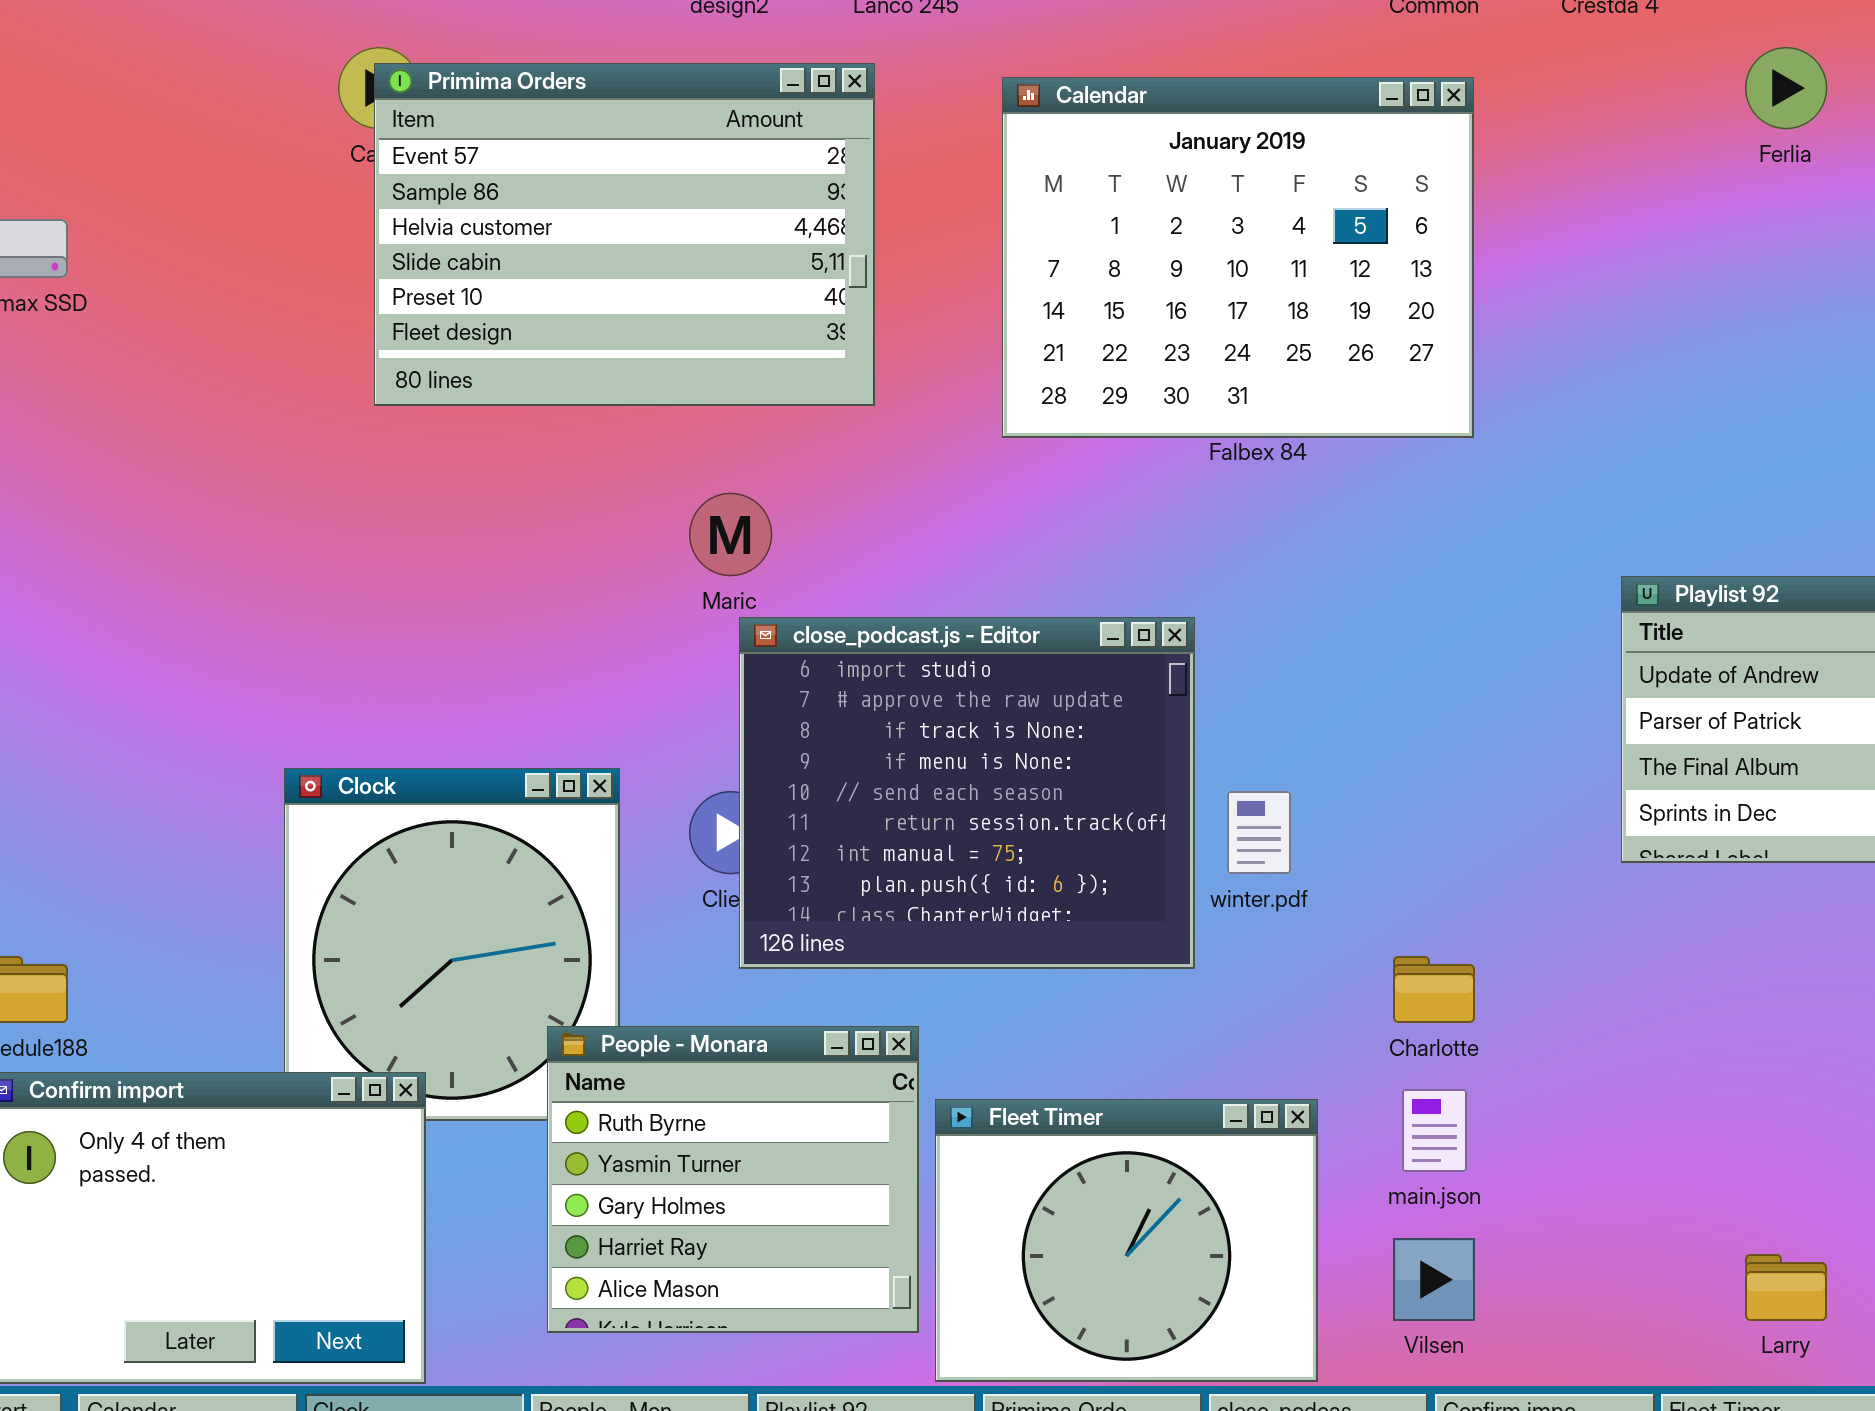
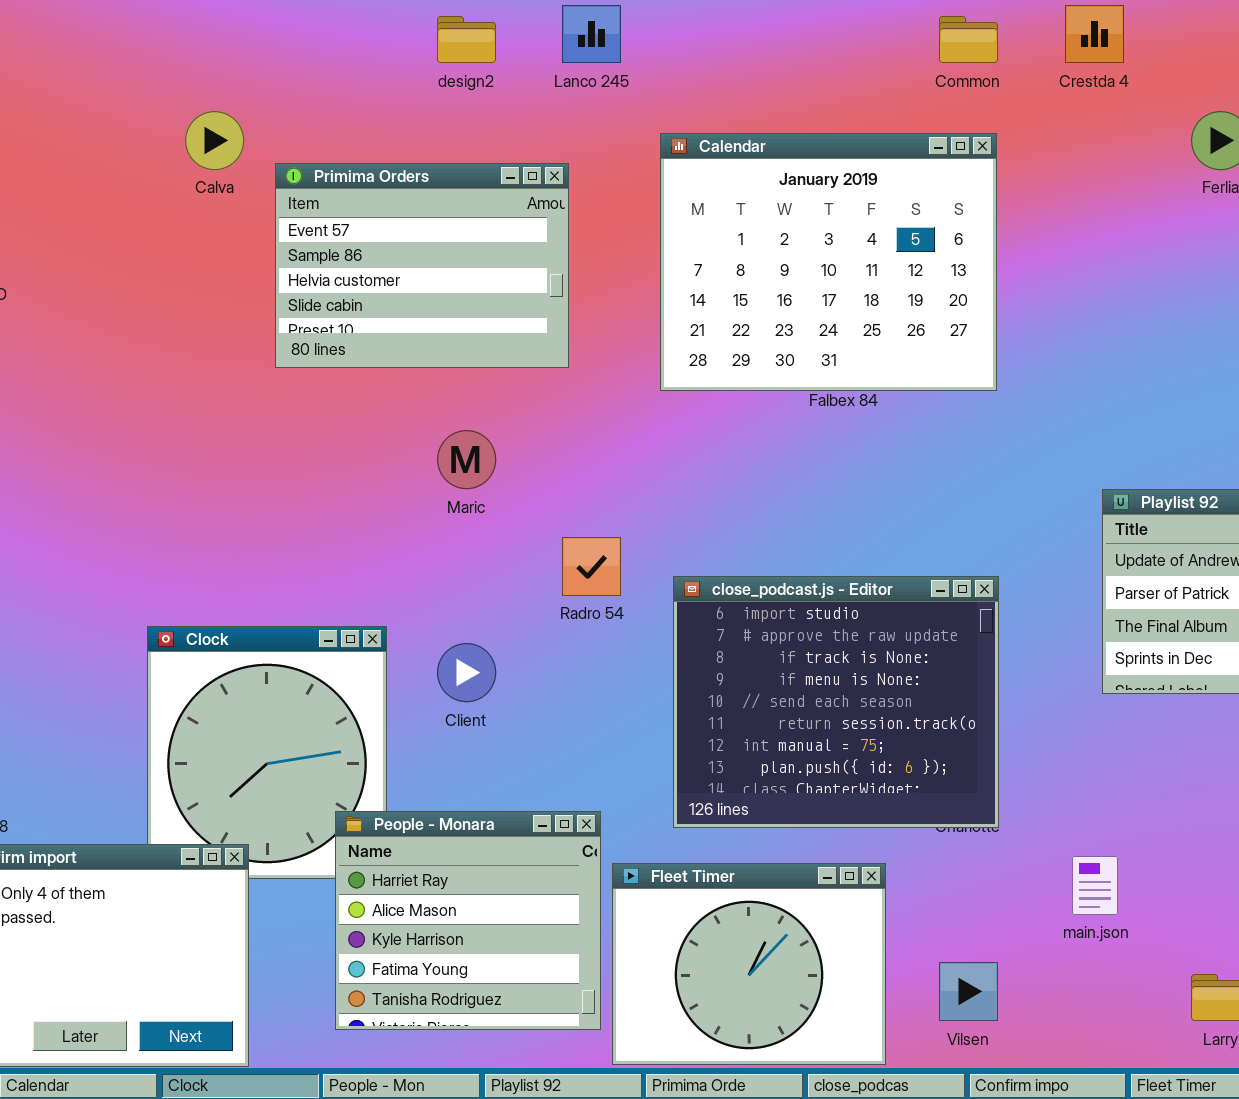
Primima Orders: [374,63,875,406] -> [275,163,569,368], resized
close_podcast.js - Editor: [739,617,1195,969] -> [673,576,999,828], moved
People - Monara: [547,1026,919,1333] -> [335,811,601,1030], scrolled down 3 rows
main.json: [1402,1089,1467,1172] -> [1072,856,1118,915], moved

